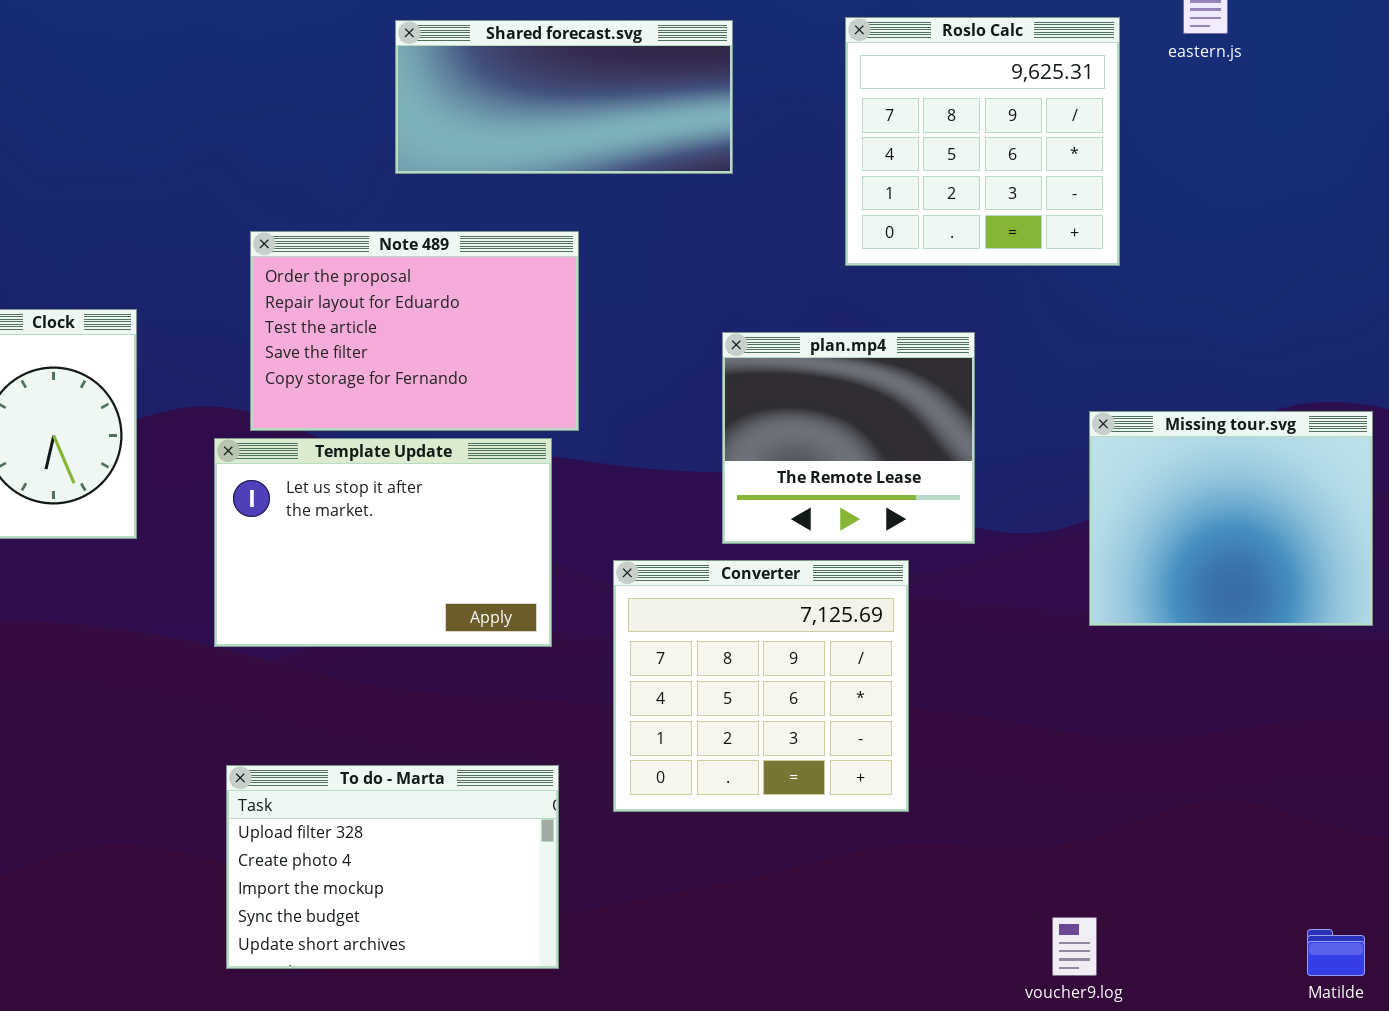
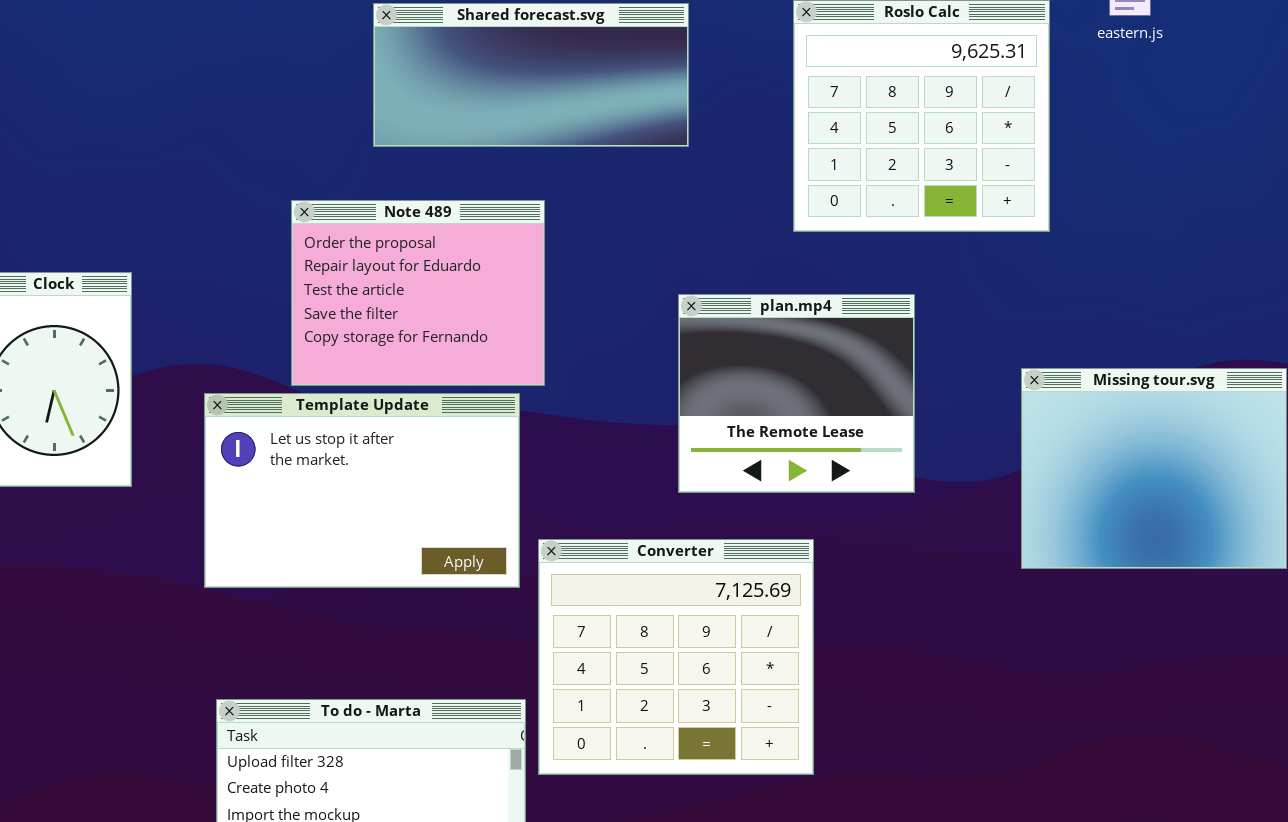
Note 489: [250,231,579,431] -> [291,200,545,386], resized
Converter: [613,560,909,812] -> [538,539,814,775], moved

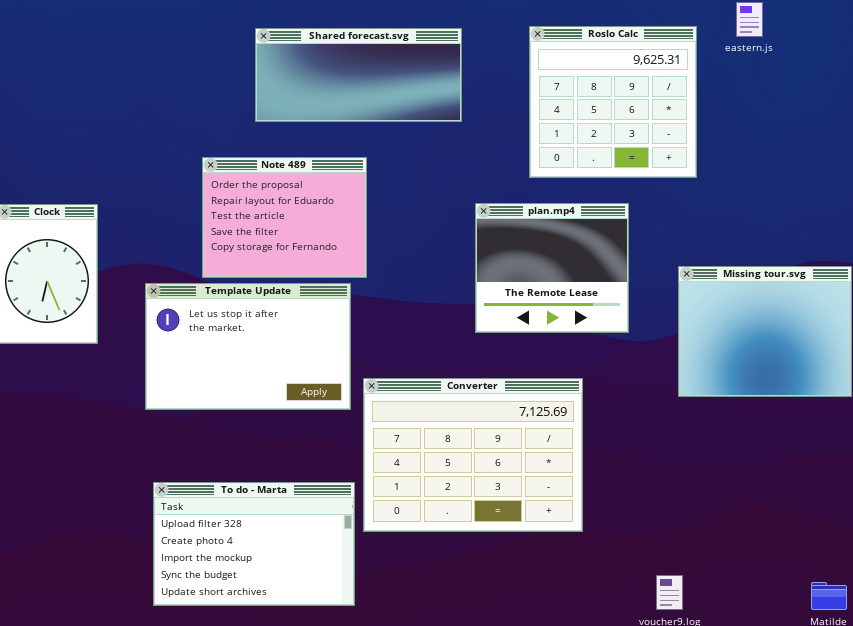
plan.mp4: [678,294,915,493] -> [475,203,629,333], moved
Converter: [538,539,814,775] -> [363,378,583,532], resized

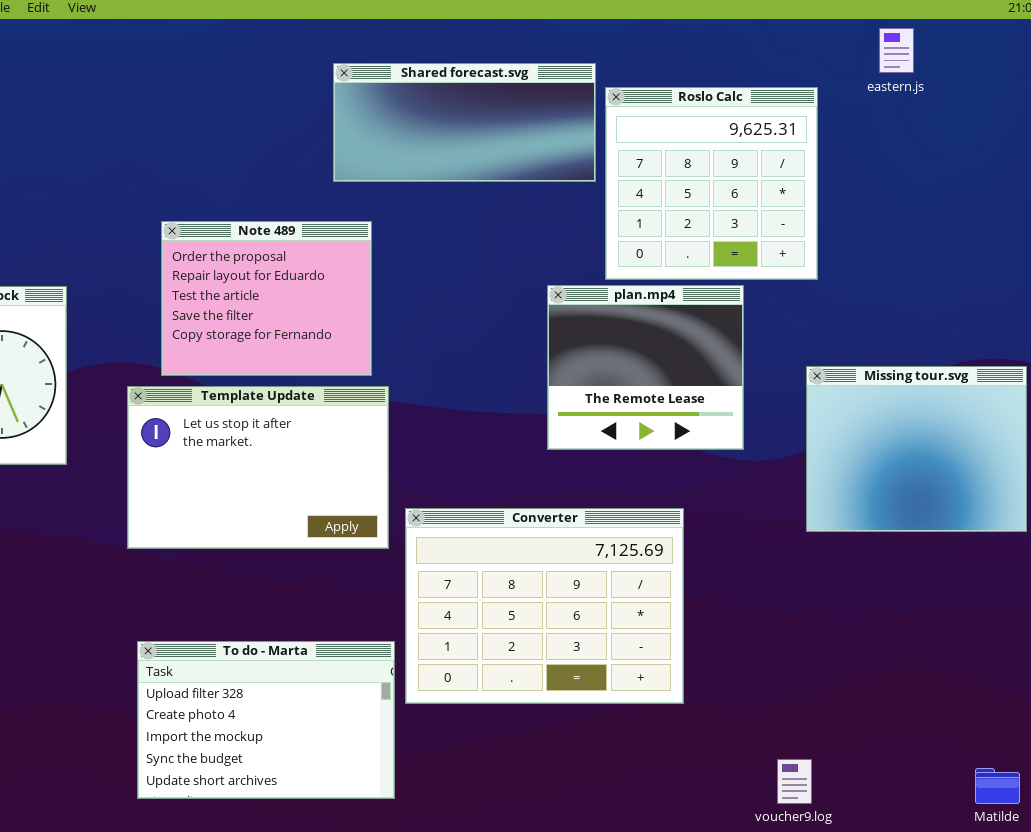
Roslo Calc: [529,26,697,178] -> [605,87,818,280], moved
Shared forecast.svg: [255,28,462,122] -> [333,63,596,182], moved
Note 489: [202,157,367,278] -> [161,221,372,376], moved

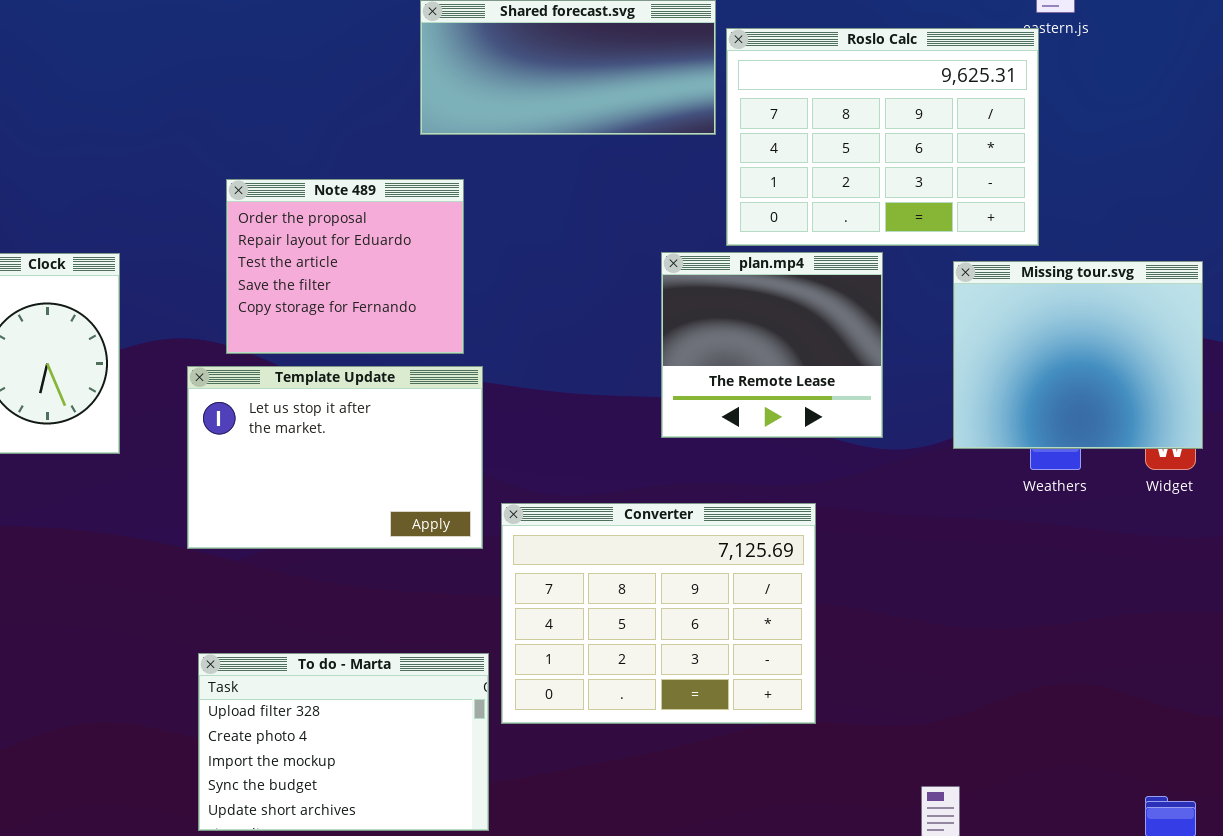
Roslo Calc: [605,87,818,280] -> [726,28,1039,246], resized
Missing tour.svg: [806,366,1027,532] -> [953,261,1203,449], moved

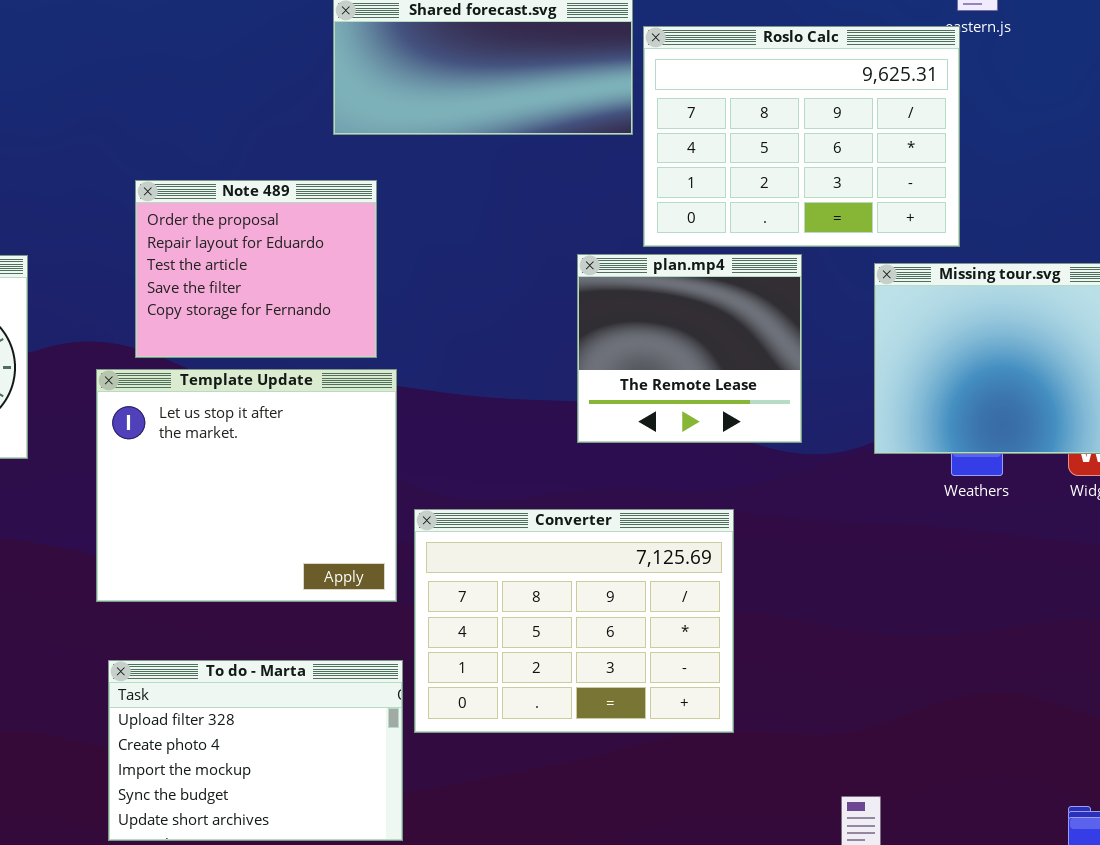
Template Update: [187,366,483,549] -> [96,369,397,602], resized

